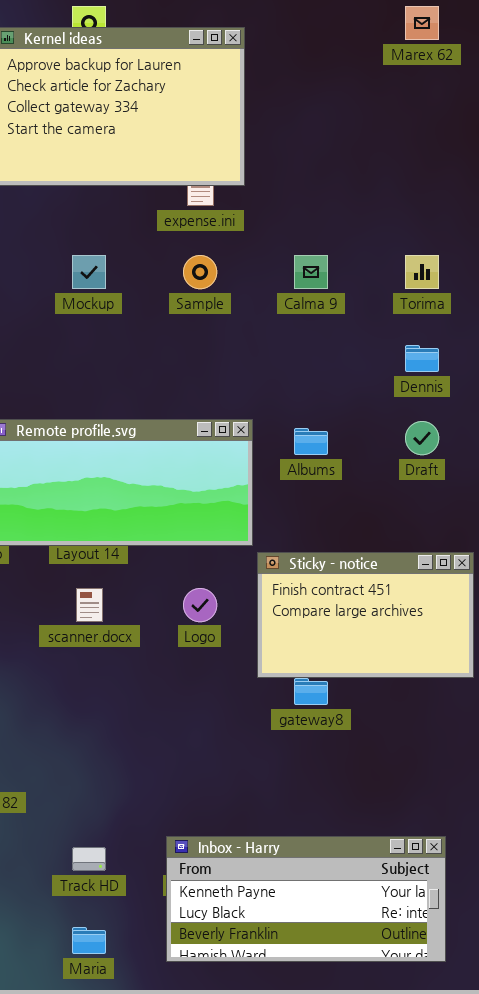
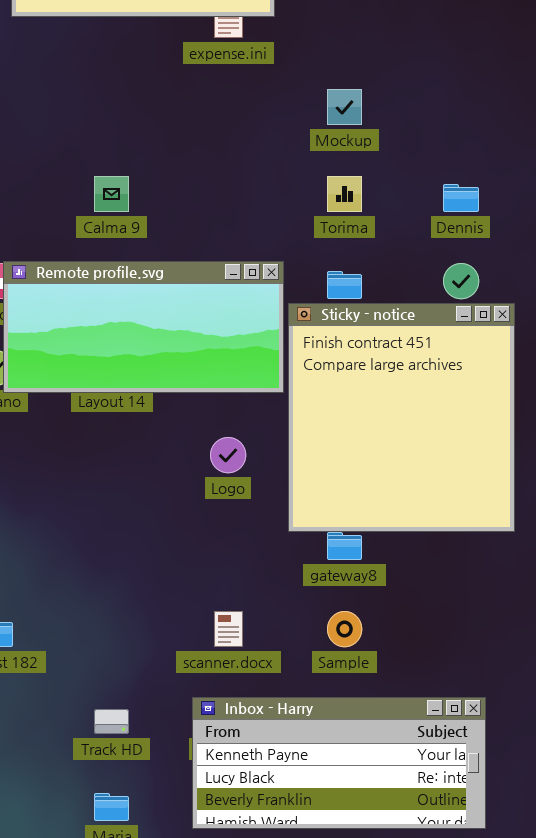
Mockup: [72,255,106,289] -> [327,89,362,125], moved
Sample: [183,255,217,289] -> [327,611,362,647], moved
Calma 9: [294,255,328,289] -> [94,176,129,212], moved
Torima: [405,255,439,289] -> [327,176,362,212], moved
Sticky - notice: [257,552,474,678] -> [288,303,515,532], resized
scanner.docx: [76,588,103,622] -> [214,611,243,647], moved

